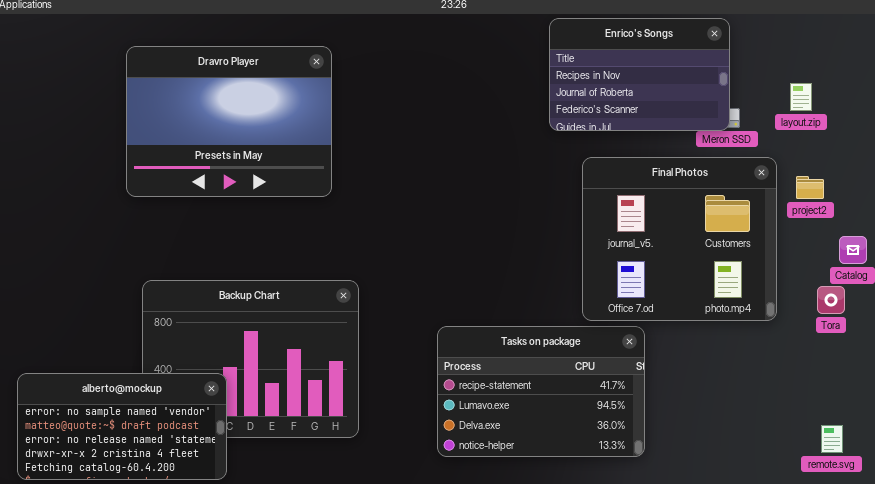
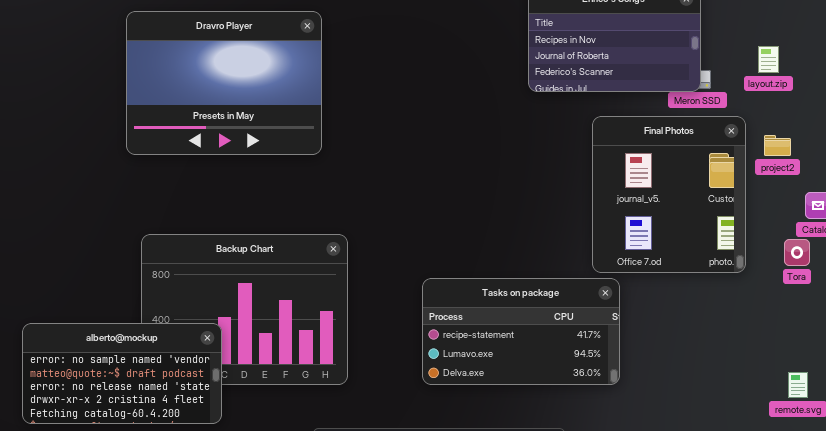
Final Photos: [582,157,777,321] -> [592,116,746,273], resized
Tasks on package: [437,326,645,457] -> [422,278,620,385], resized

